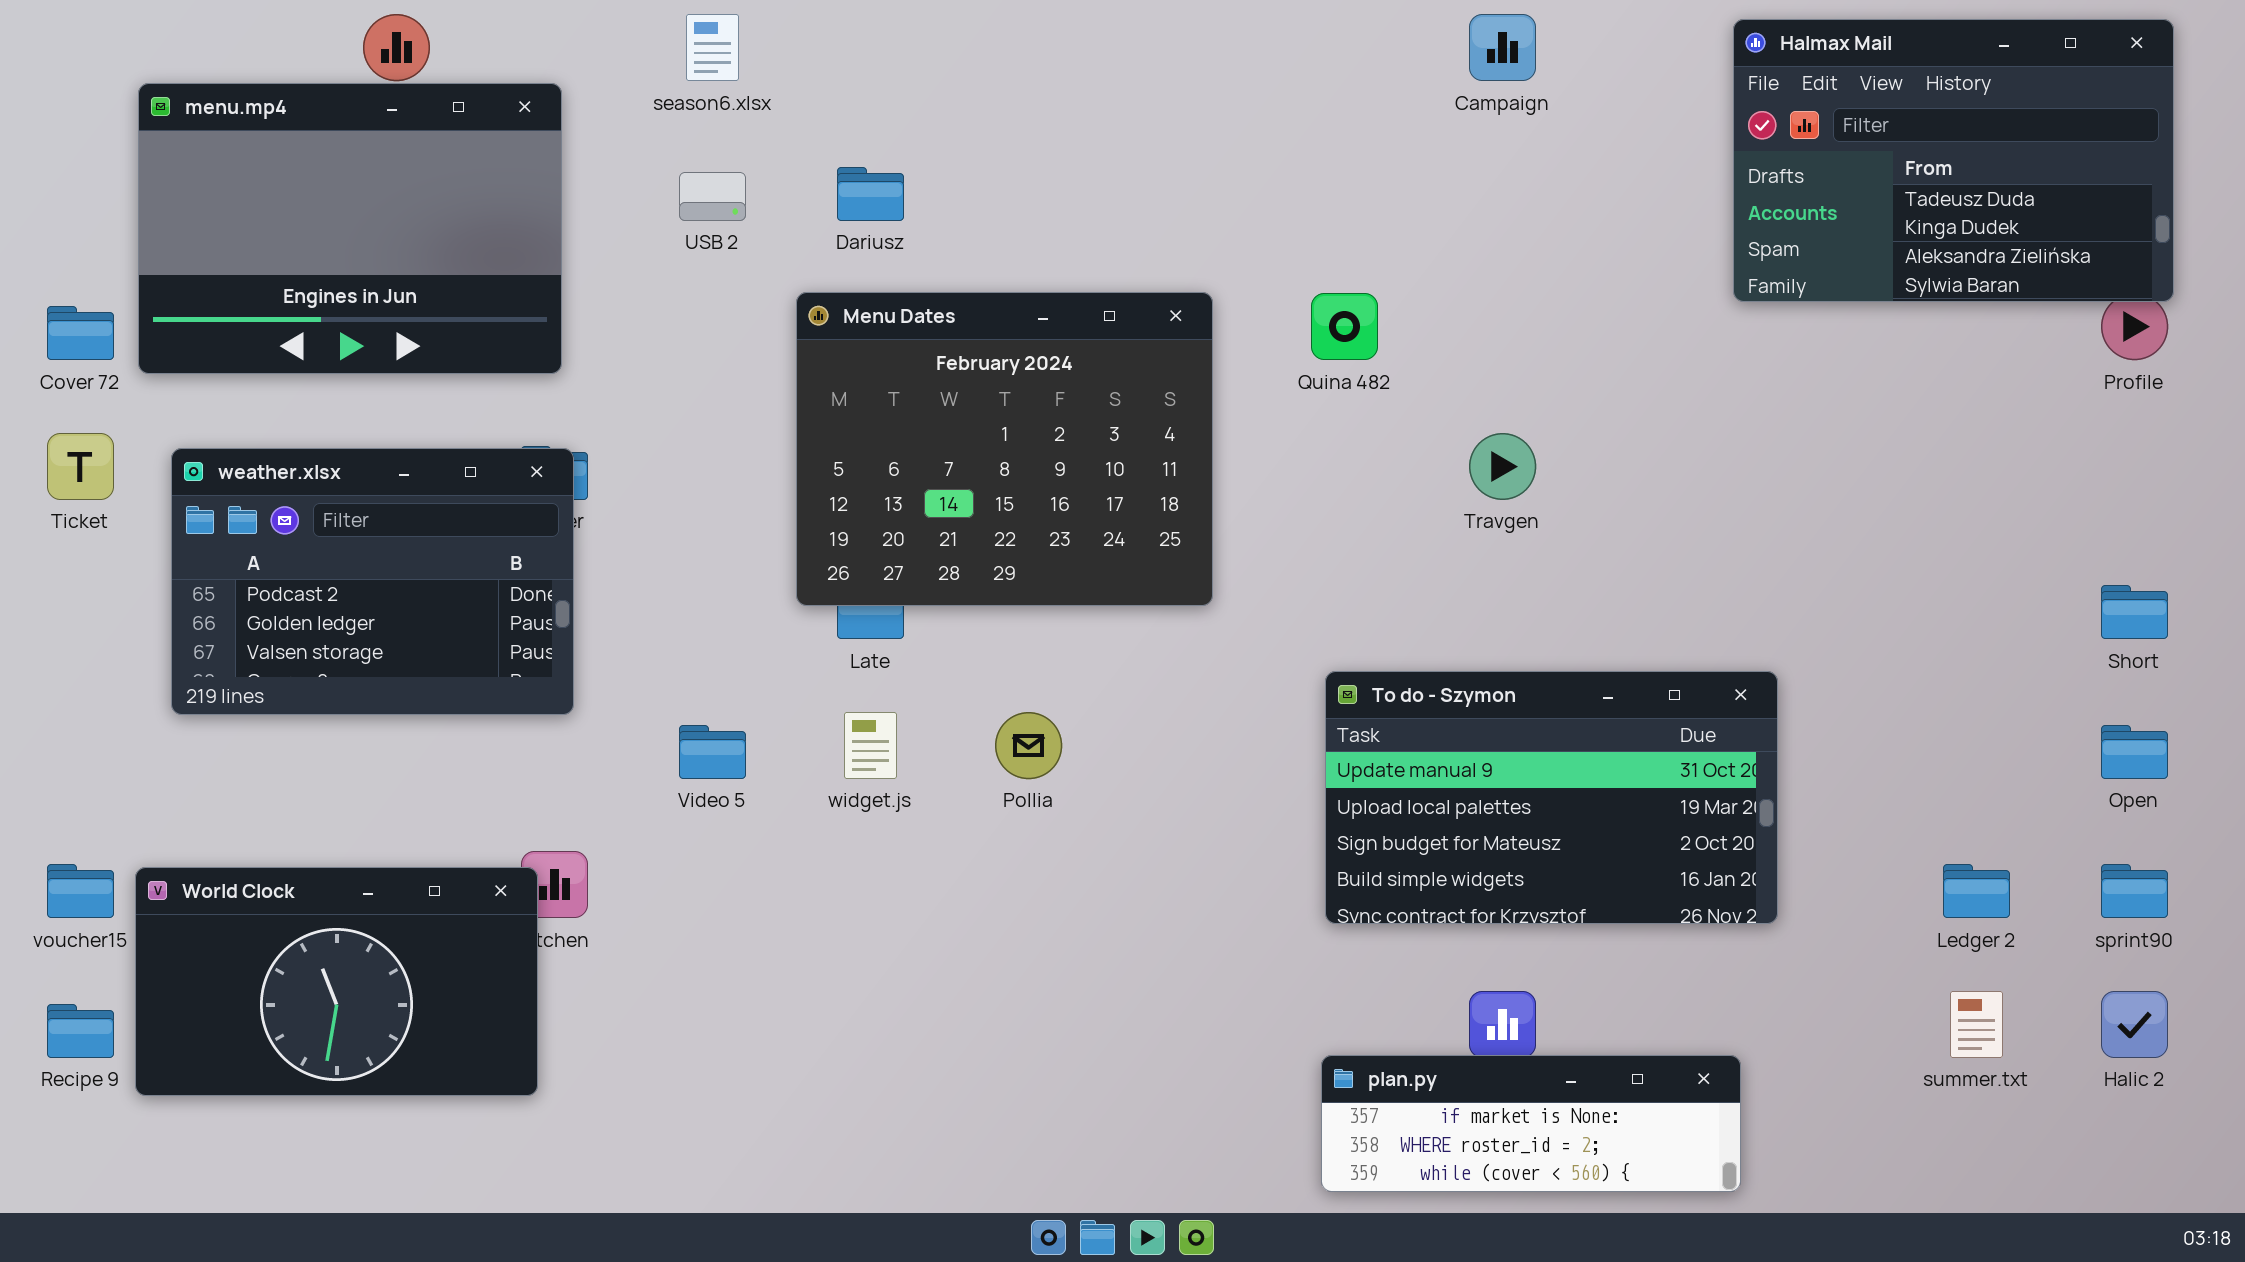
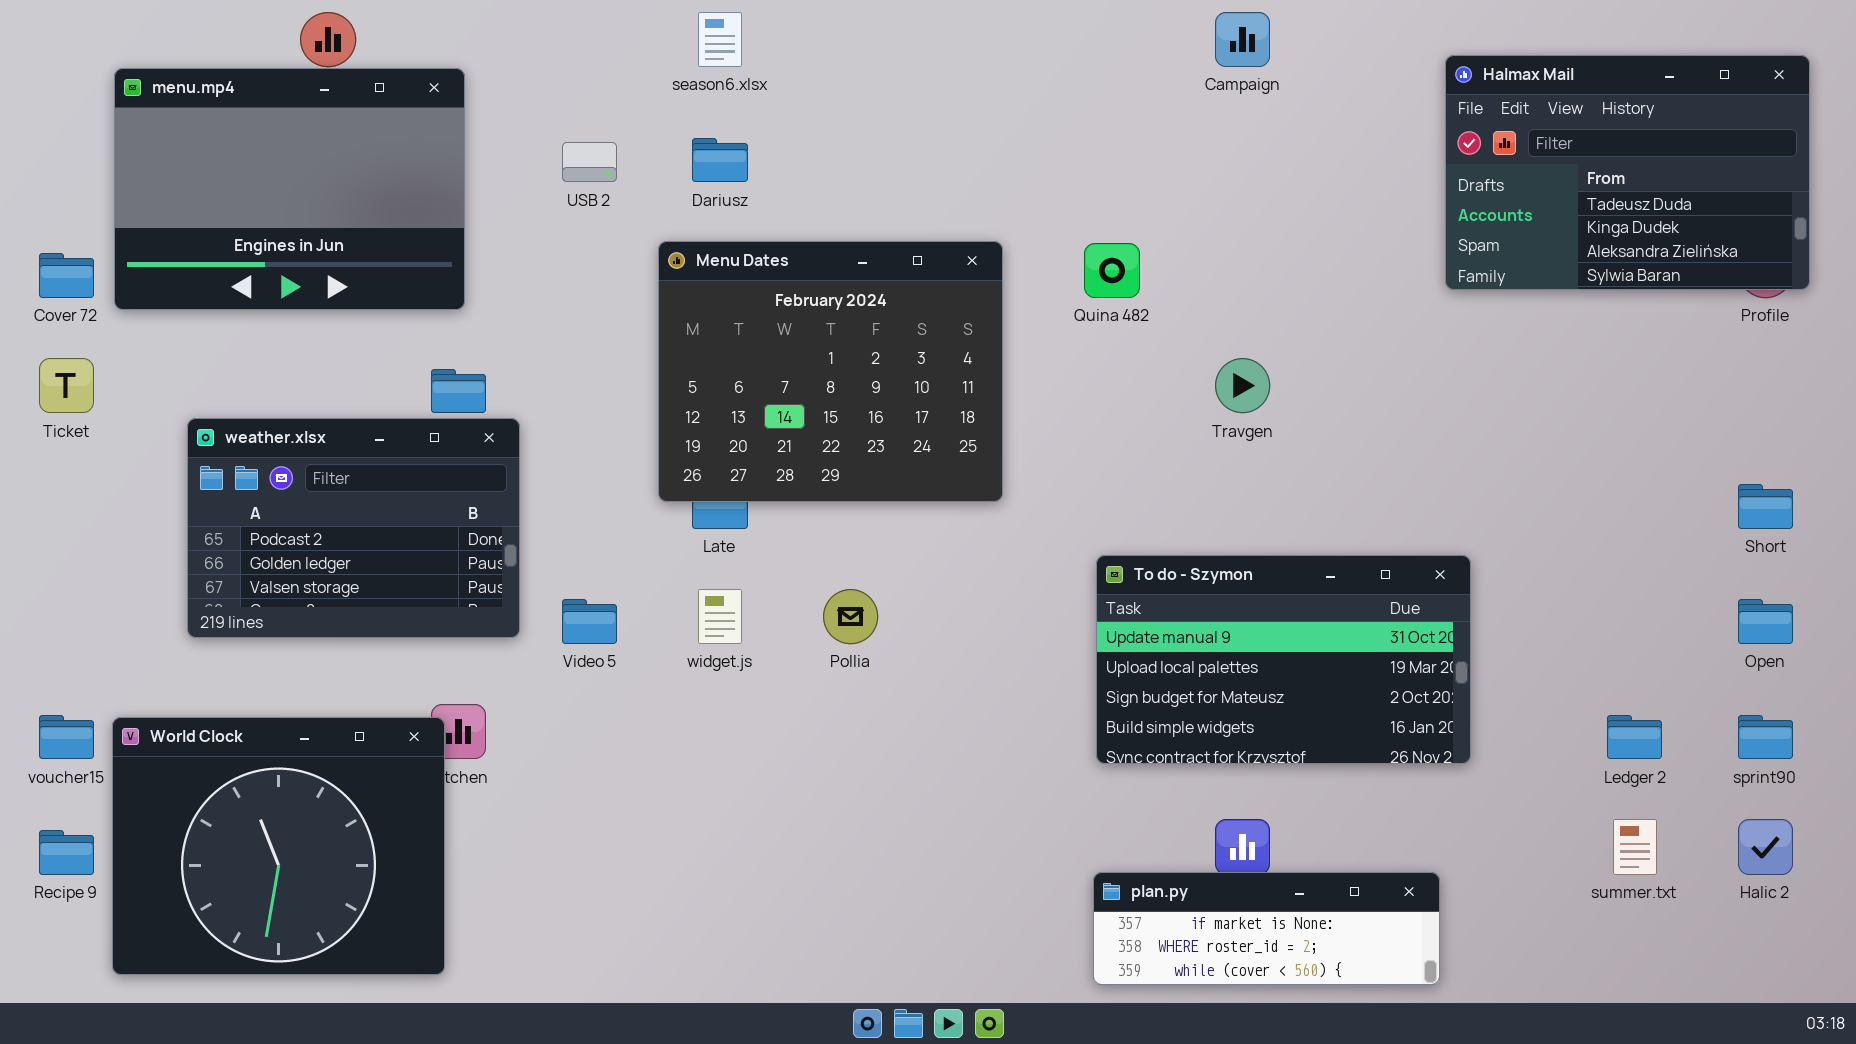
season6.xlsx: [686,14,739,81] -> [698,12,742,67], moved
Halmax Mail: [1733,19,2174,302] -> [1445,55,1810,290], moved
weather.xlsx: [171,448,574,715] -> [187,418,520,638], moved
World Clock: [135,867,538,1096] -> [112,717,445,975], resized

